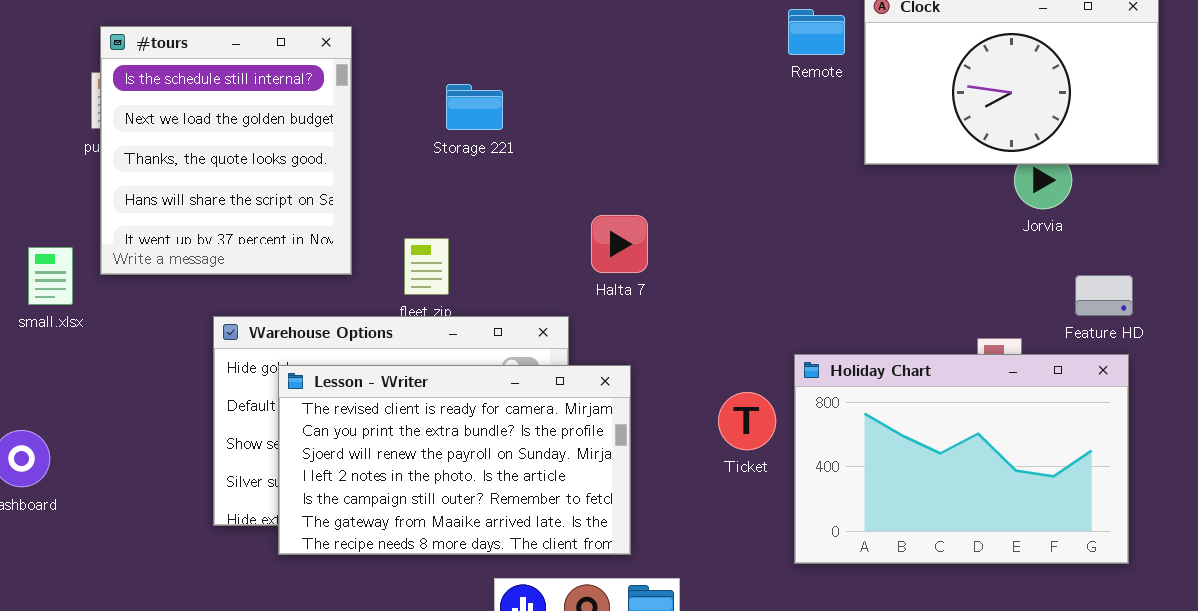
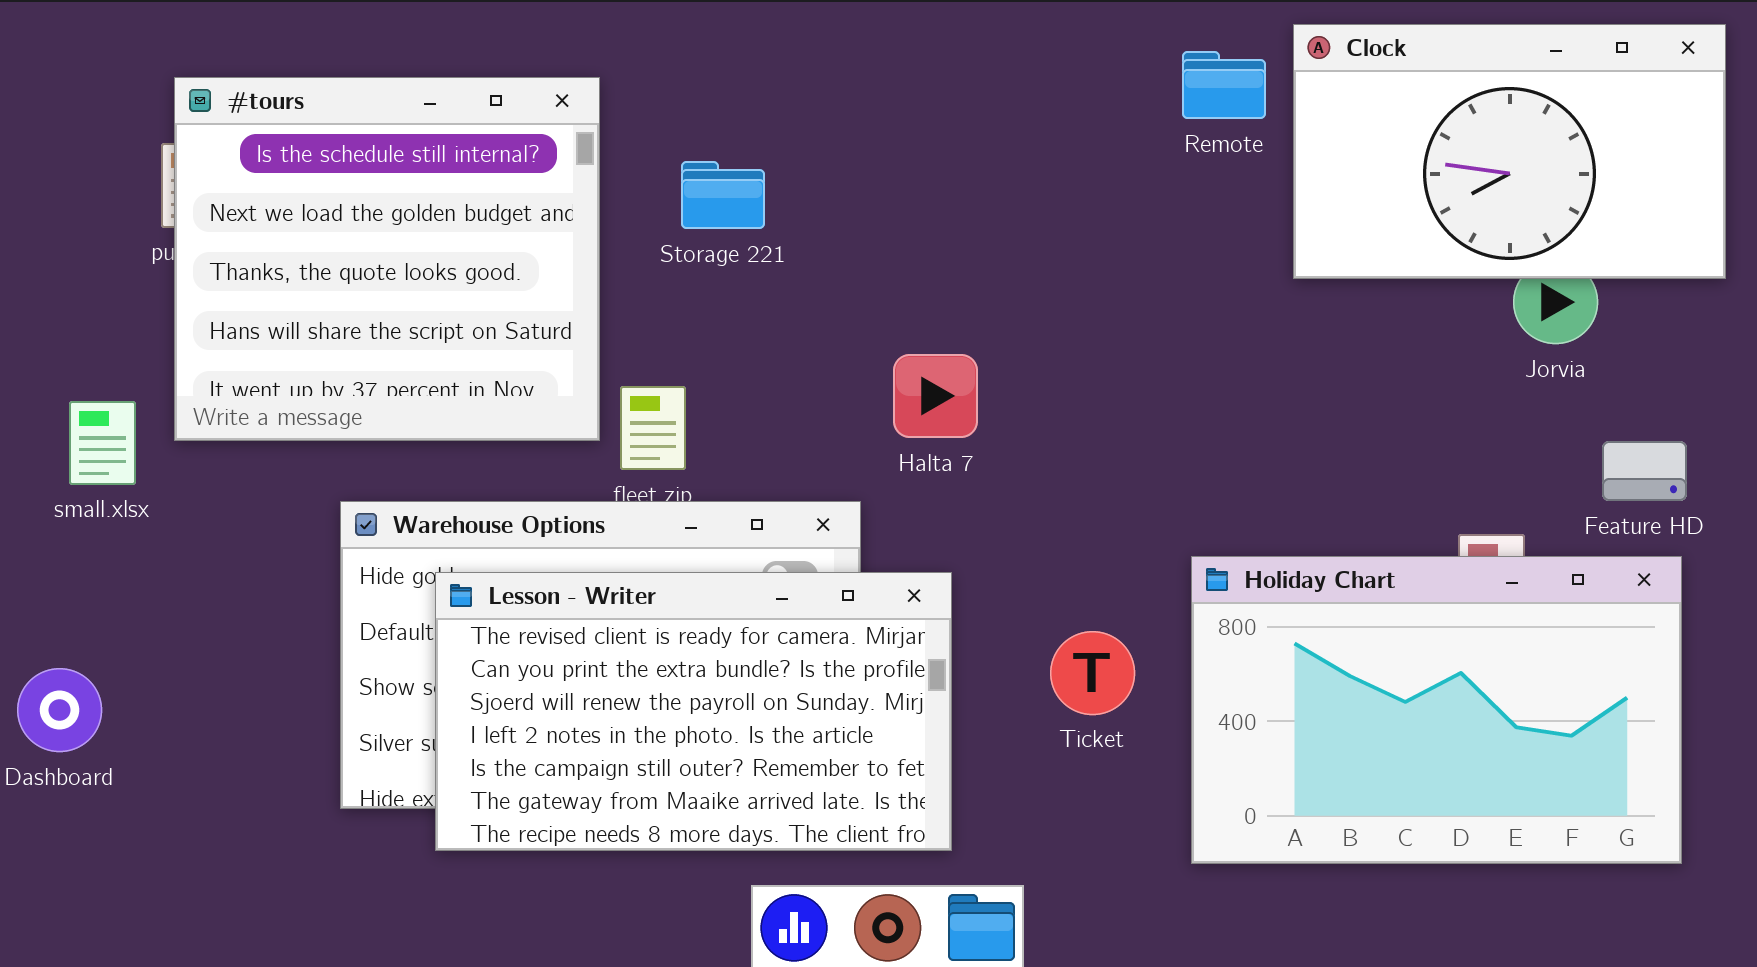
#tours: [100,26,352,275] -> [174,77,600,441], resized
Ticket: [718,392,776,450] -> [1050,631,1135,715], moved

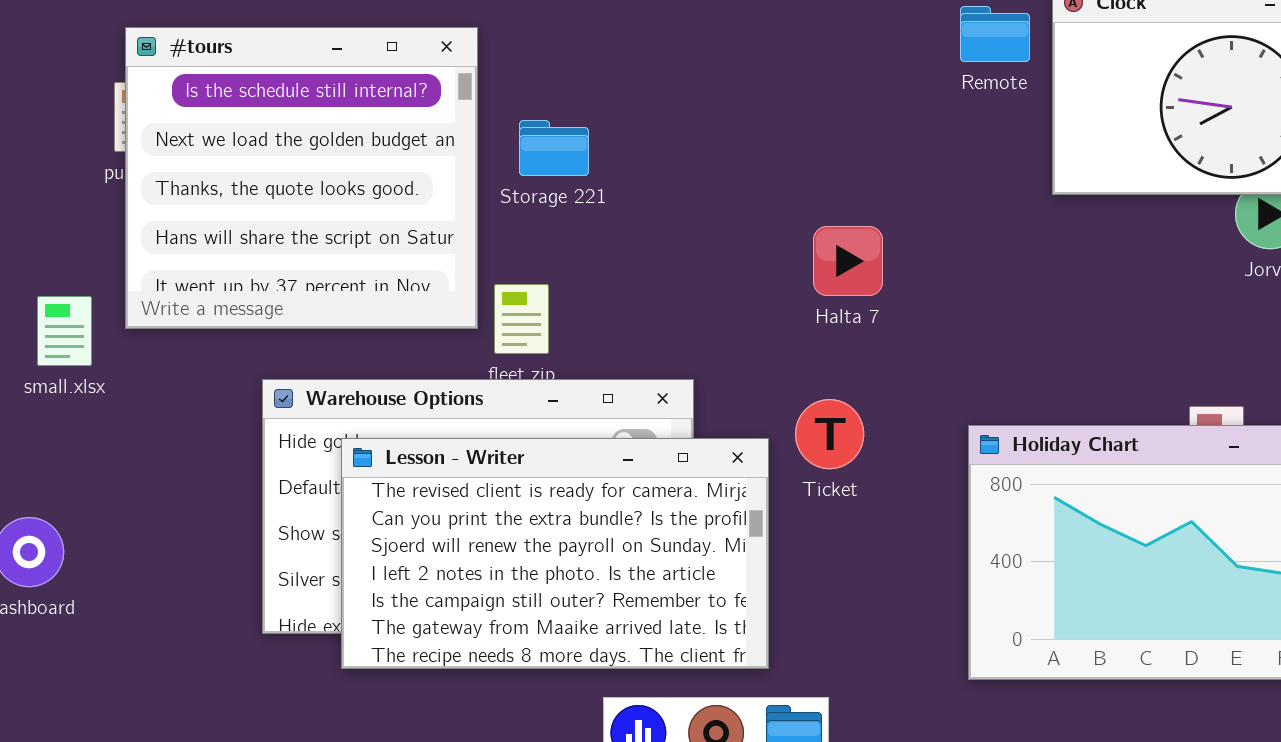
Storage 221: [681,161,765,229] -> [519,120,589,176], moved
Halta 7: [893,354,978,438] -> [813,226,883,296], moved
Ticket: [1050,631,1135,715] -> [795,399,864,469], moved

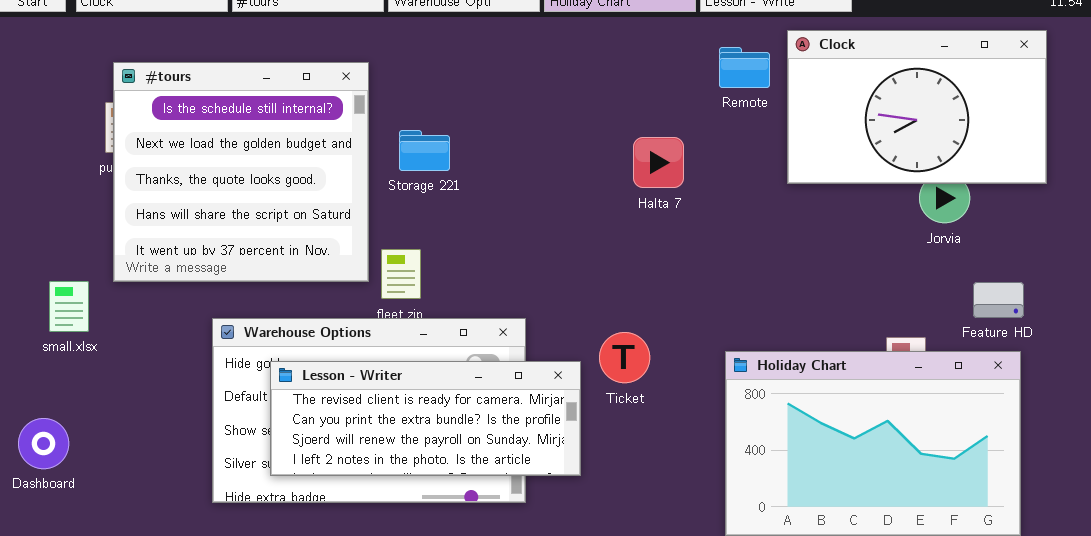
Halta 7: [813,226,883,296] -> [633,137,684,188], moved
small.xlsx: [37,296,92,366] -> [49,281,89,332], moved
Lesson - Writer: [341,438,769,669] -> [270,361,581,476], resized

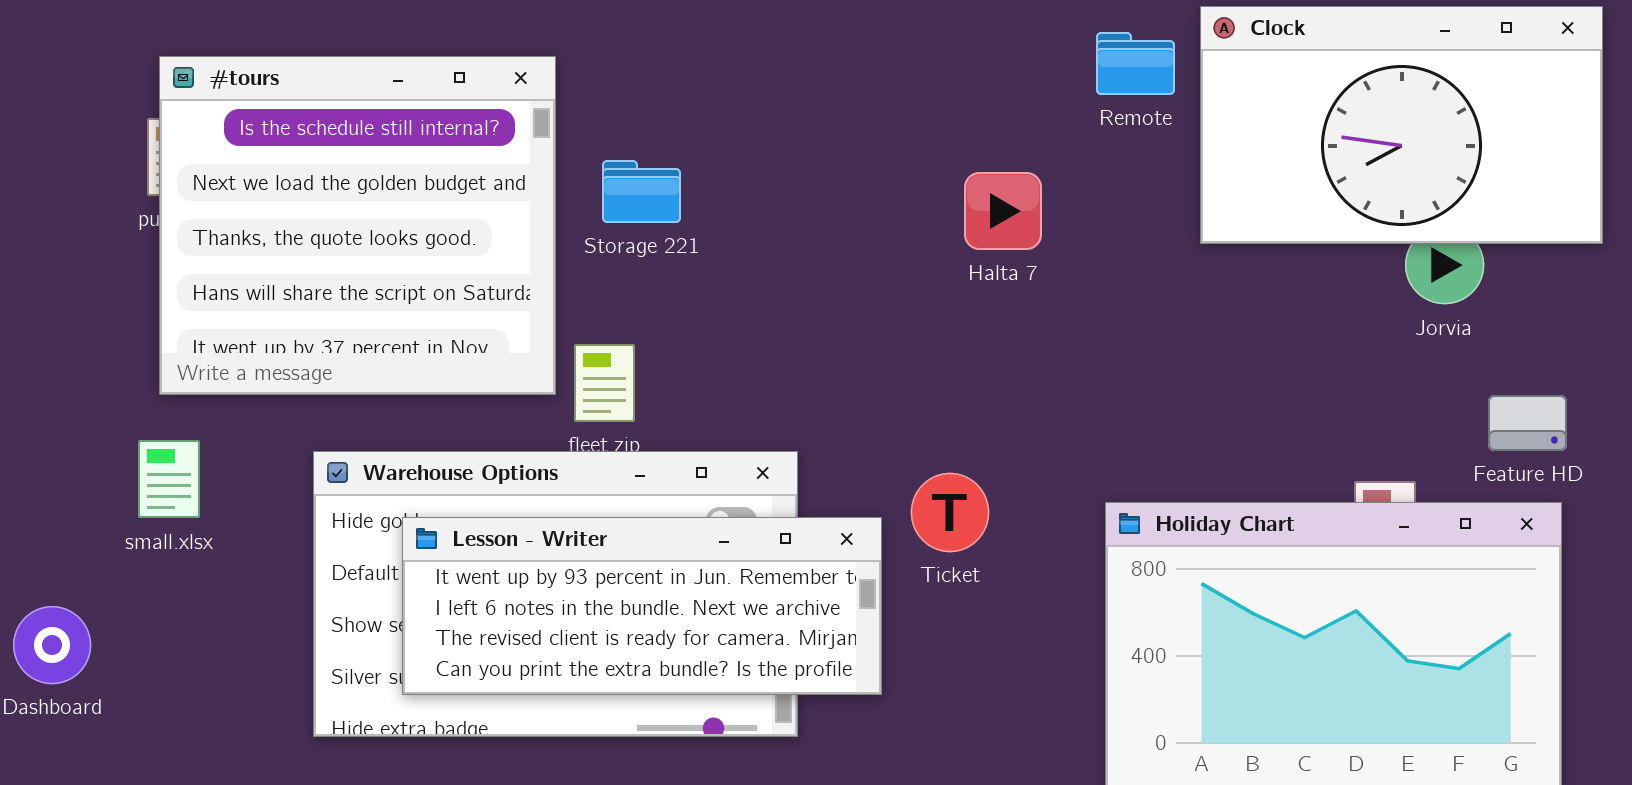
small.xlsx: [49,281,89,332] -> [138,440,200,518], moved
Lesson - Writer: [270,361,581,476] -> [402,517,882,695], scrolled up 2 rows

